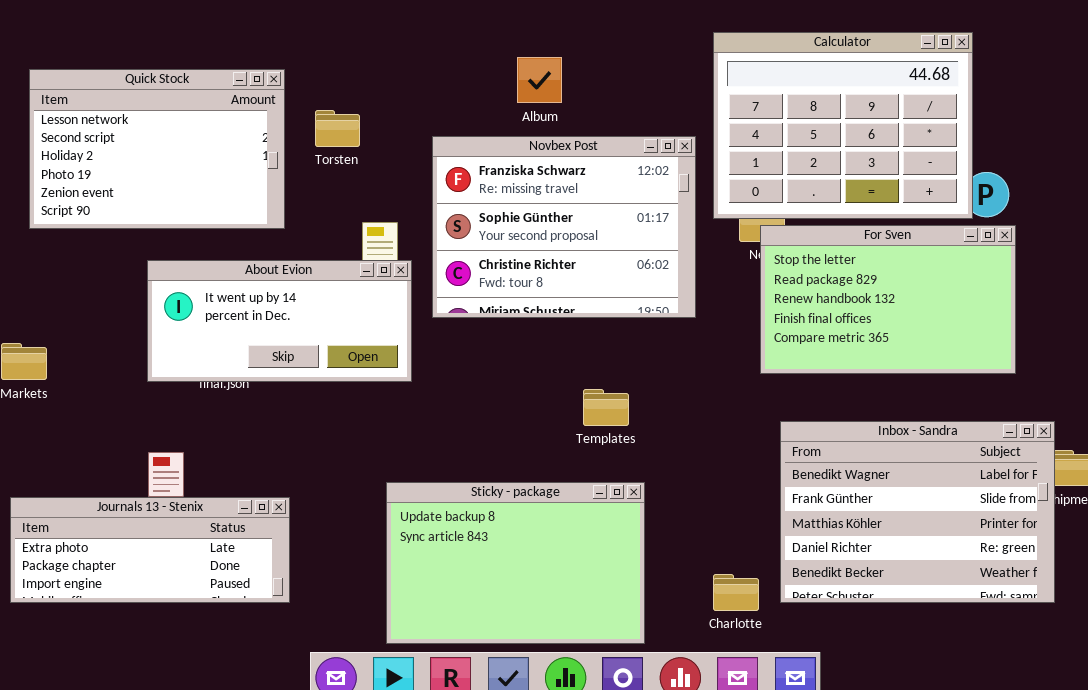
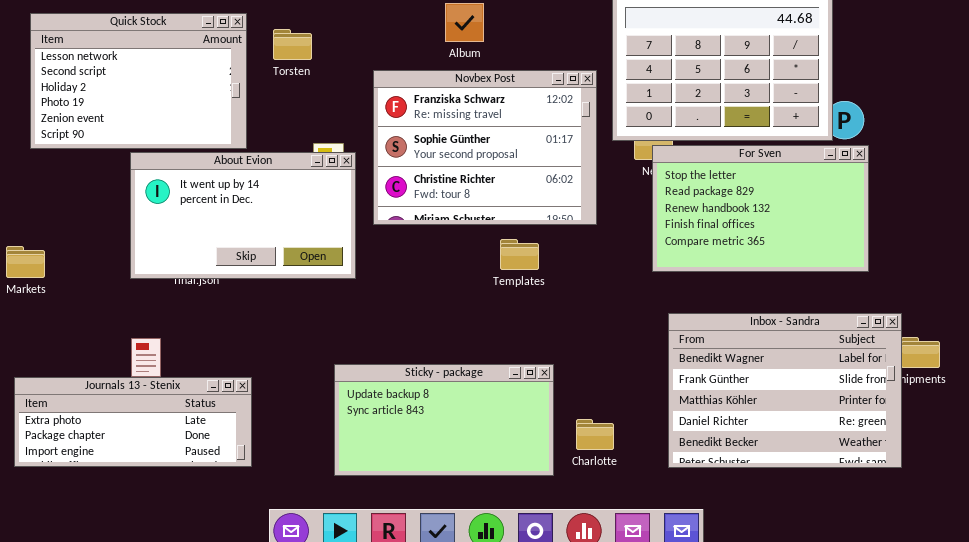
Torsten: [315,110,360,147] -> [273,29,312,60], moved
About Evion: [147,260,412,382] -> [130,152,356,279], resized
Templates: [583,389,629,426] -> [500,239,539,270], moved
Sticky - package: [386,482,645,644] -> [334,364,554,476], resized
Charlotte: [713,574,759,611] -> [576,419,614,450], moved

